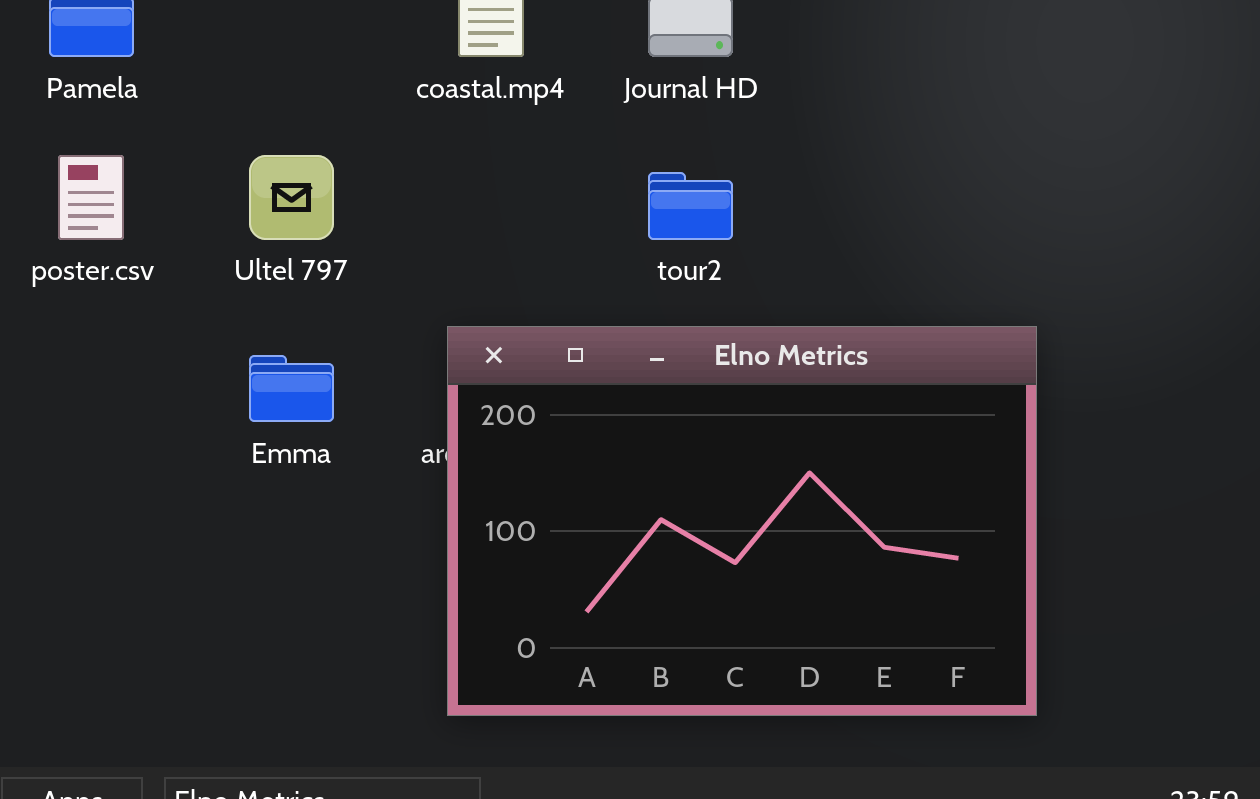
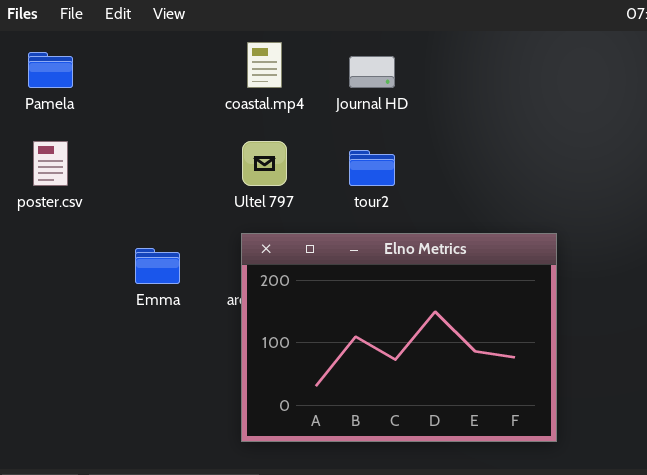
Ultel 797: [249,155,334,240] -> [242,141,287,186], moved

